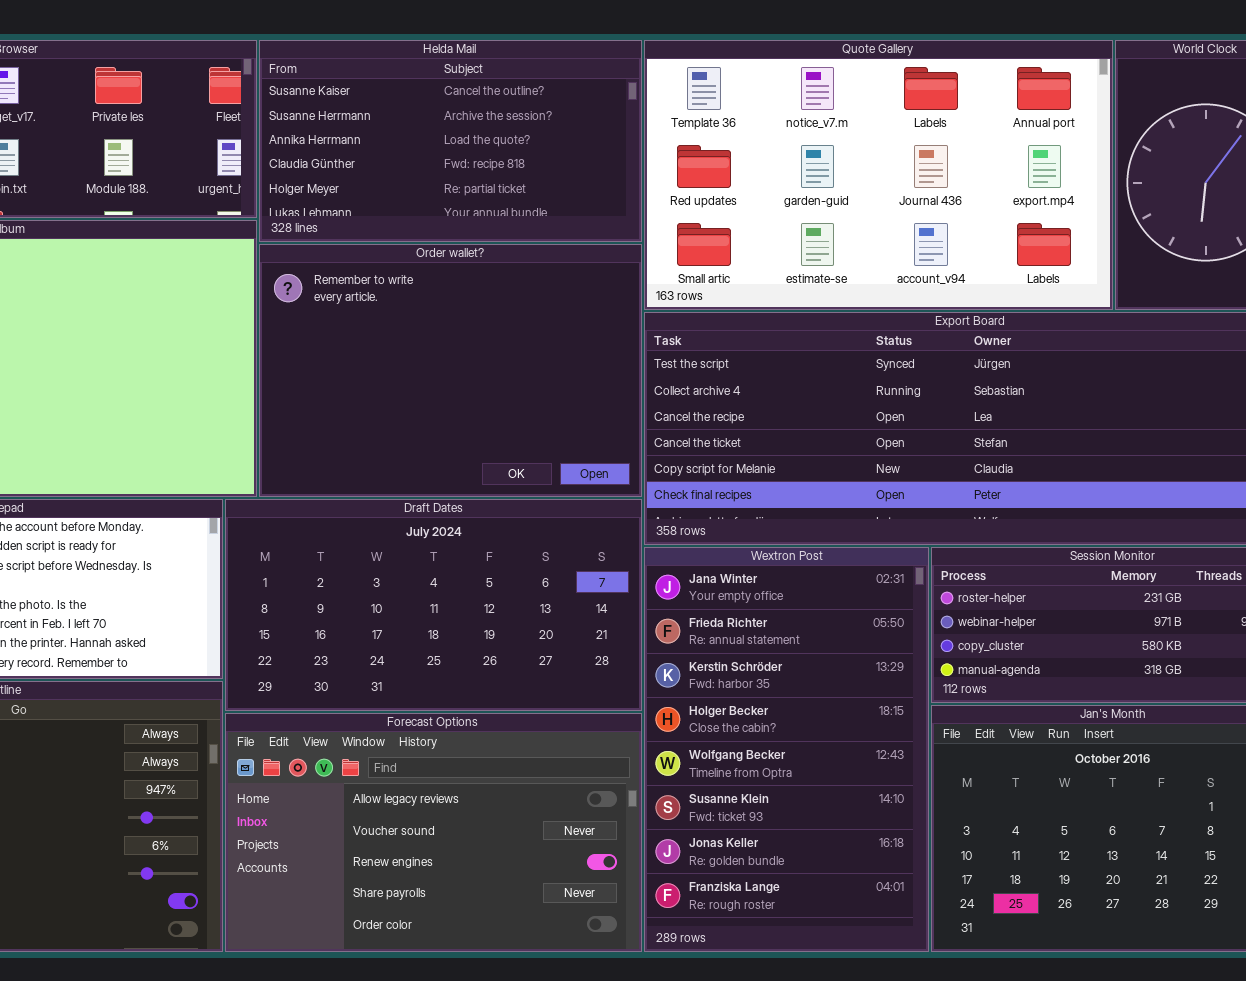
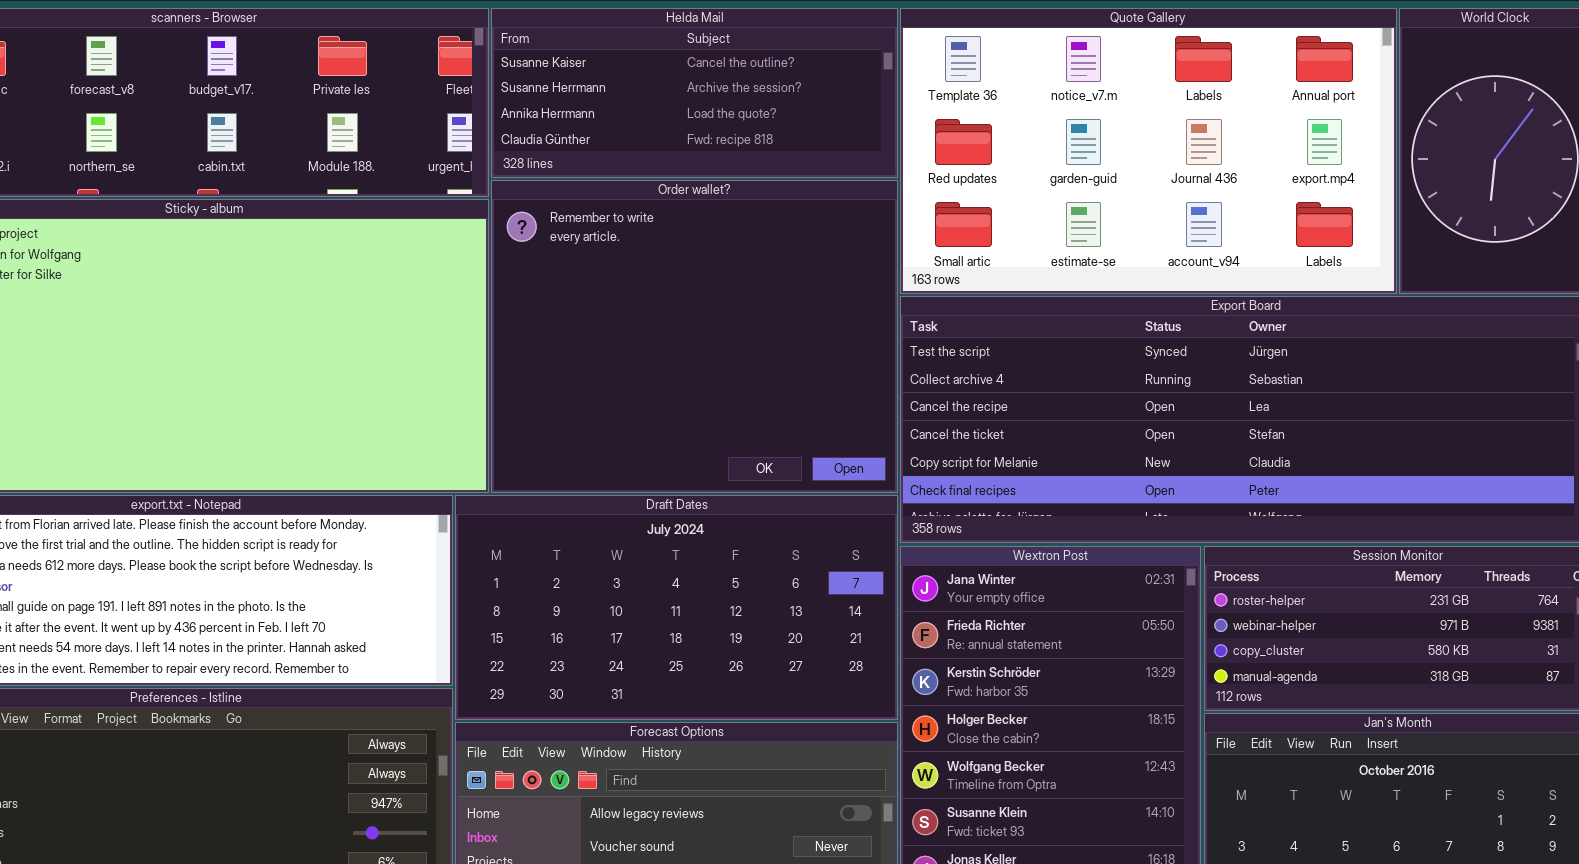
Helda Mail: [259,40,642,242] -> [491,8,898,178], resized
Order wallet?: [259,244,642,497] -> [491,180,898,493], resized

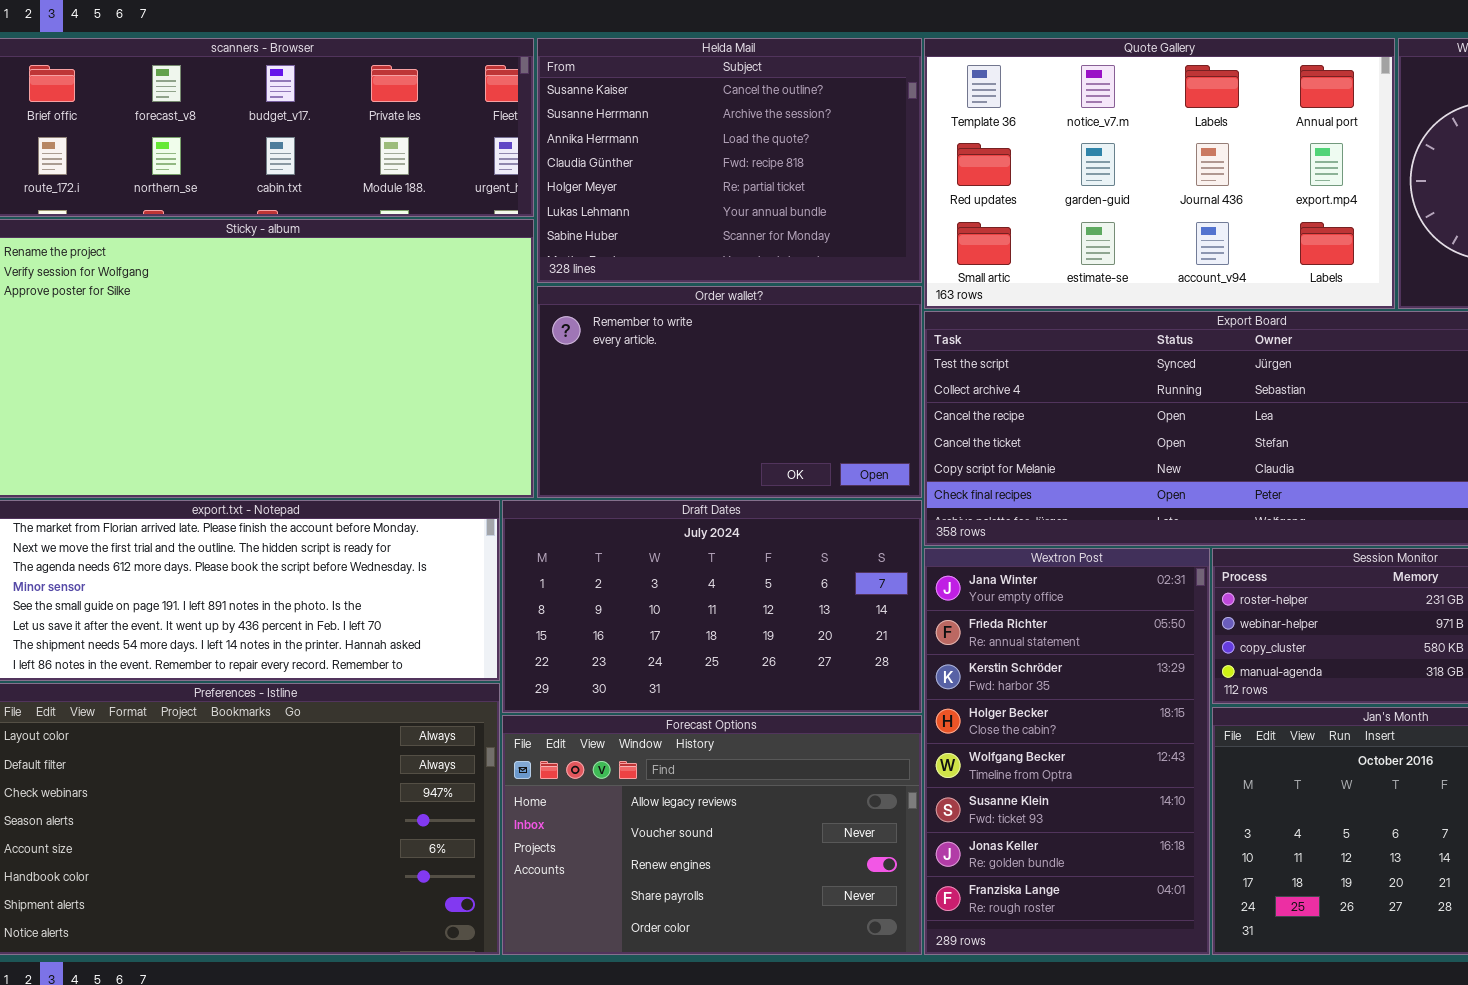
Helda Mail: [491,8,898,178] -> [537,38,922,283], resized
Order wallet?: [491,180,898,493] -> [537,286,922,498], resized

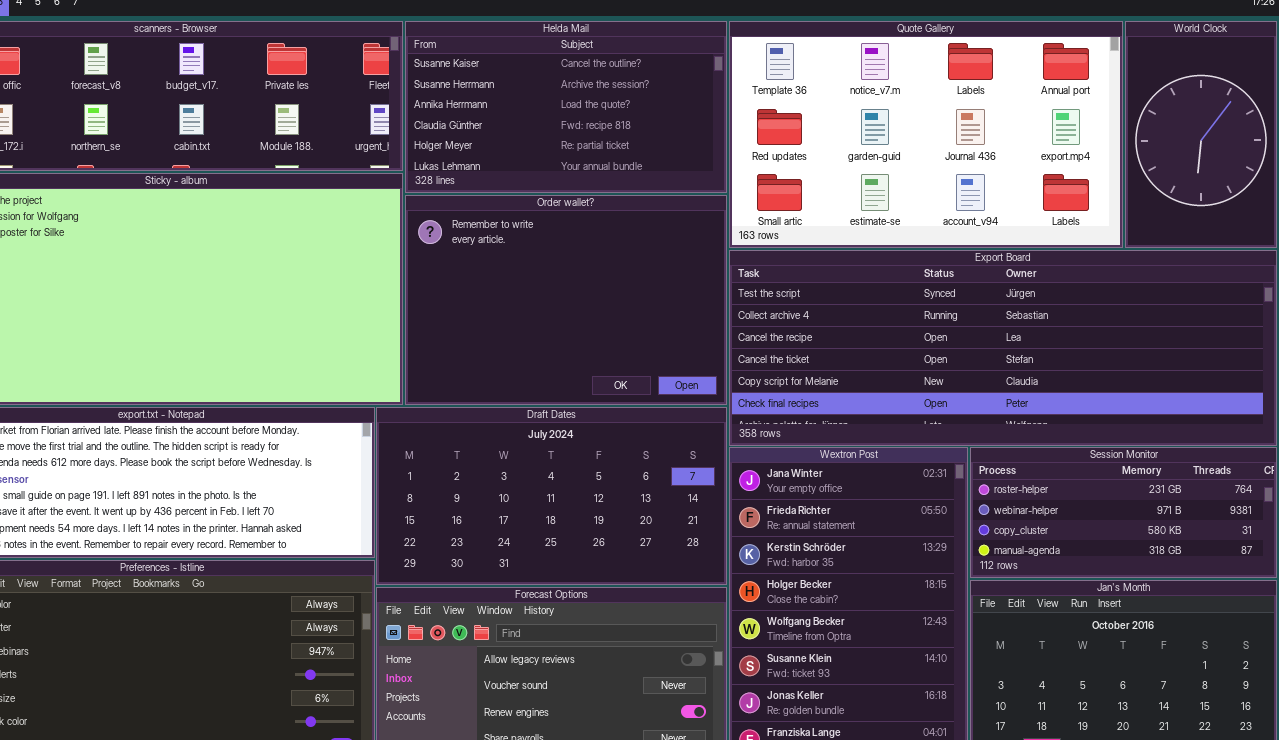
Helda Mail: [537,38,922,283] -> [405,21,727,193], resized
Order wallet?: [537,286,922,498] -> [405,195,727,405], resized

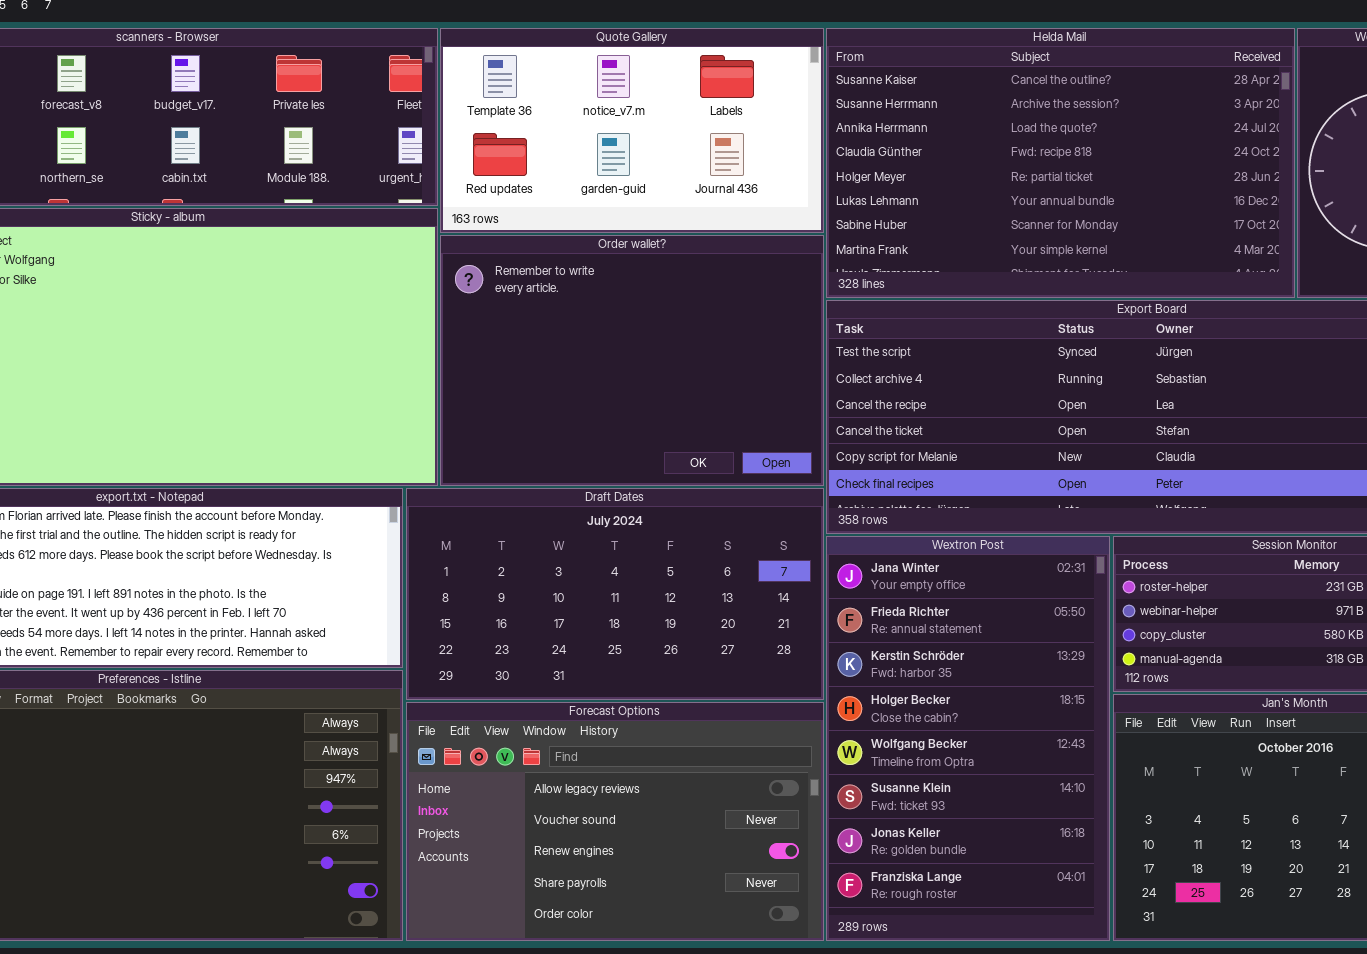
Helda Mail: [405,21,727,193] -> [826,28,1295,298], moved, resized
Quote Gallery: [729,21,1123,248] -> [440,28,824,233], moved, resized

